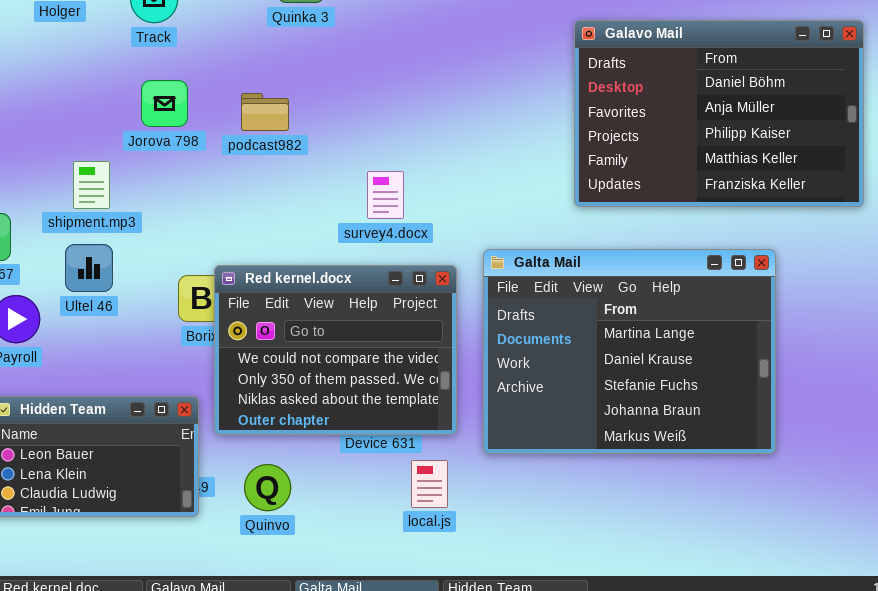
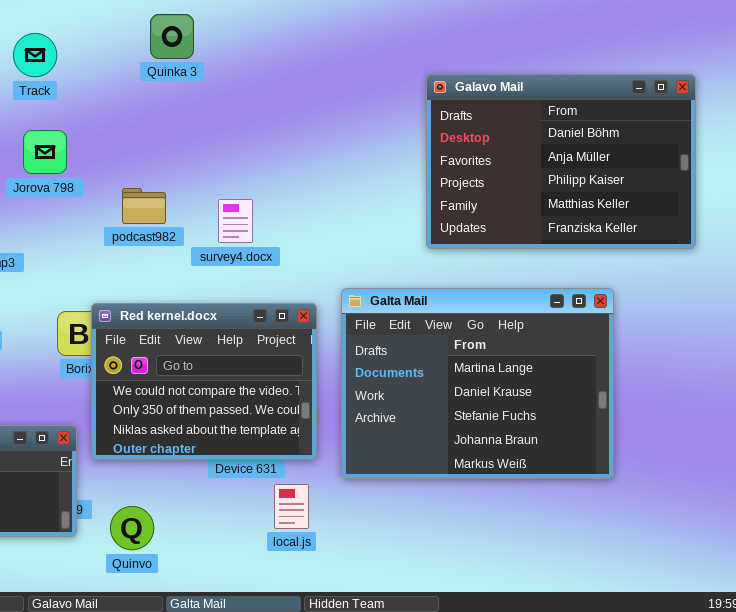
podcast982: [241,93,289,131] -> [122,188,166,224], moved
survey4.docx: [367,171,404,219] -> [218,199,253,243], moved
Quinvo: [244,464,291,511] -> [110,506,154,550], moved

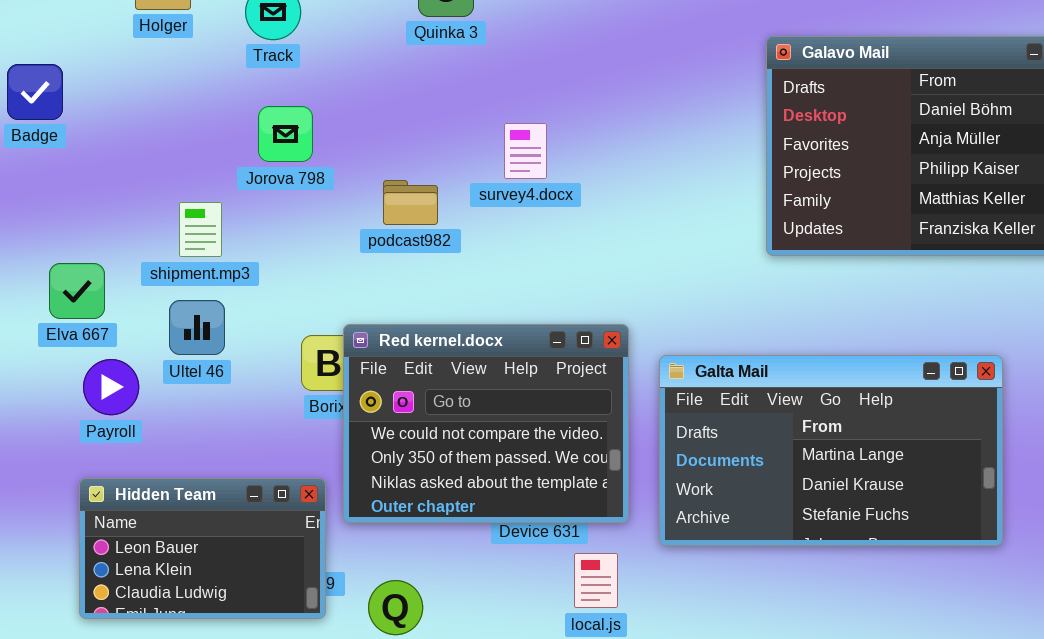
survey4.docx: [218,199,253,243] -> [504,123,547,179], moved
Galta Mail: [341,288,614,479] -> [659,355,1003,546], resized

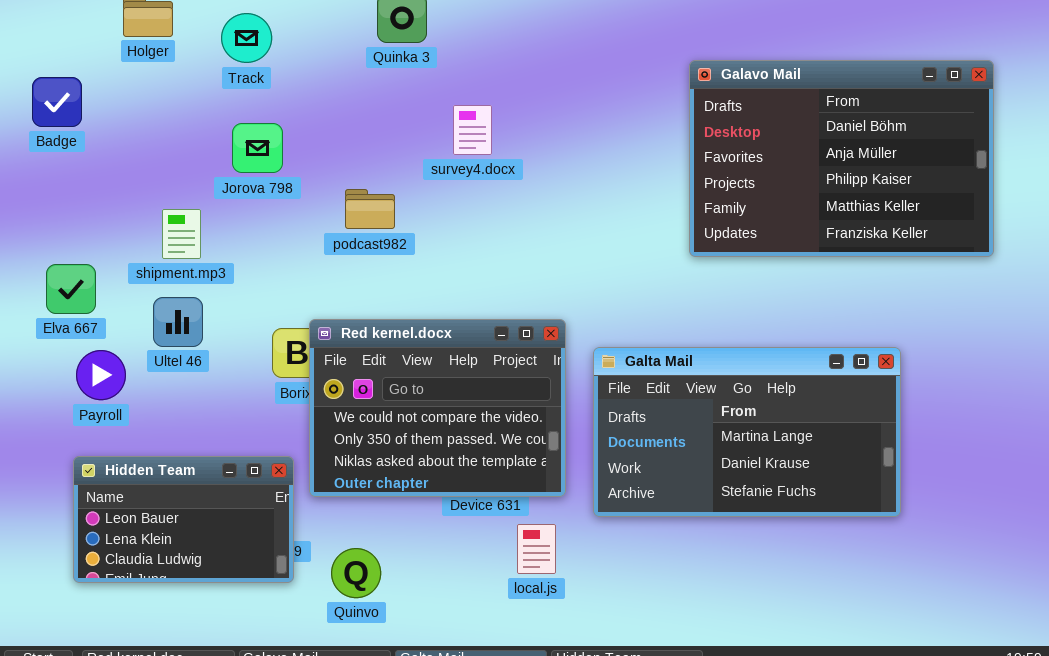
Badge: [7,64,63,120] -> [32,77,82,127], moved
survey4.docx: [504,123,547,179] -> [453,105,492,155], moved

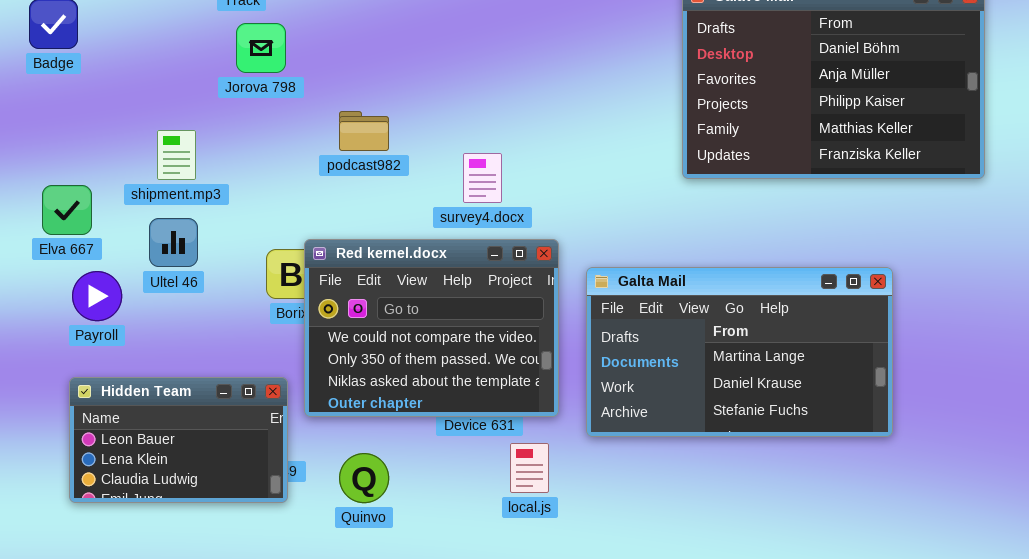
survey4.docx: [453,105,492,155] -> [463,153,502,203], moved
Jorova 798: [232,123,283,173] -> [236,23,286,73], moved
Quinvo: [331,548,381,598] -> [339,453,389,503], moved

